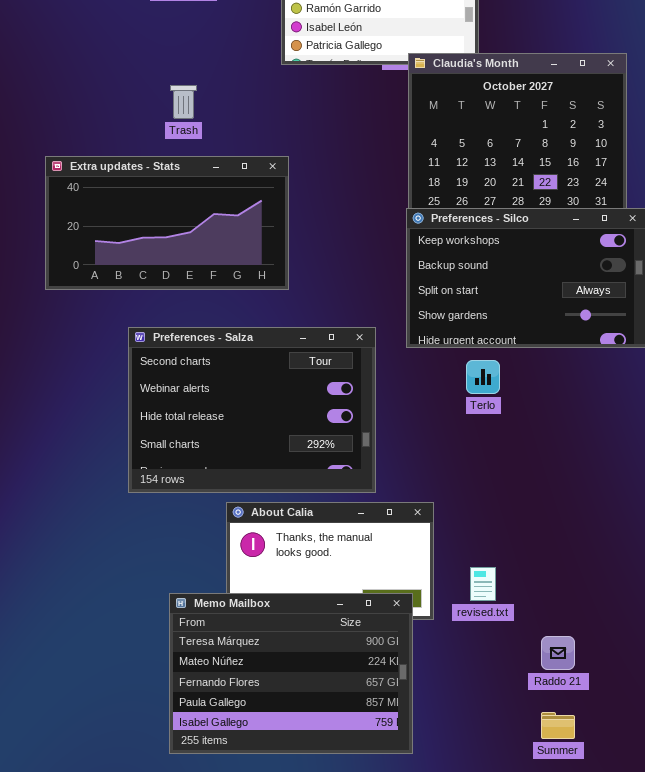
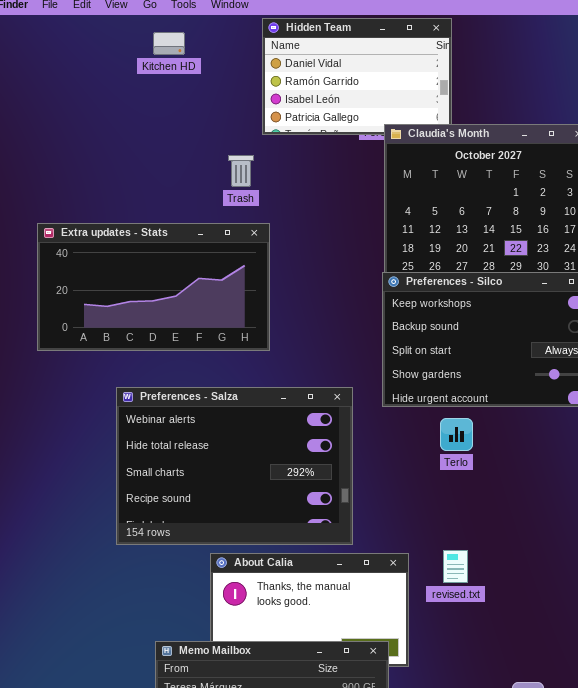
Trash: [170,85,197,119] -> [228,155,254,187], moved
Preferences - Salza: [128,327,376,493] -> [116,387,353,545], scrolled down 1 row
revised.txt: [470,567,496,601] -> [443,550,468,583], moved

